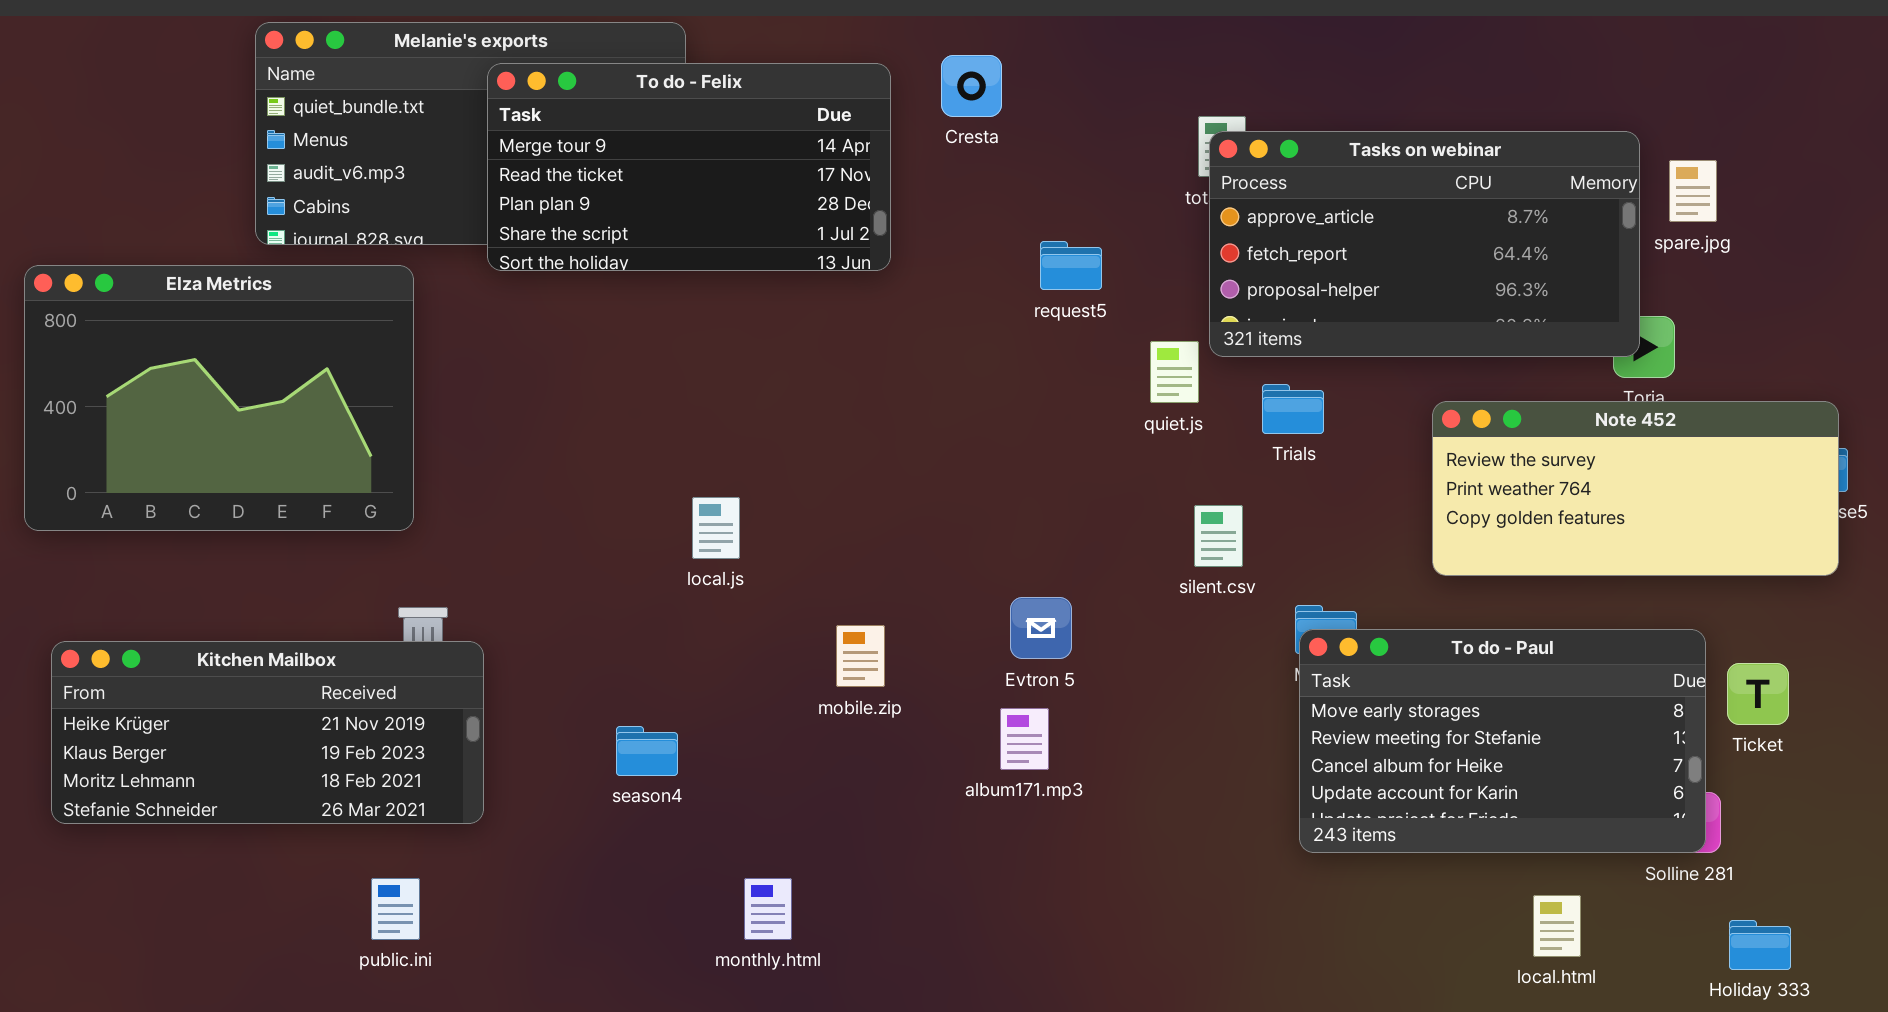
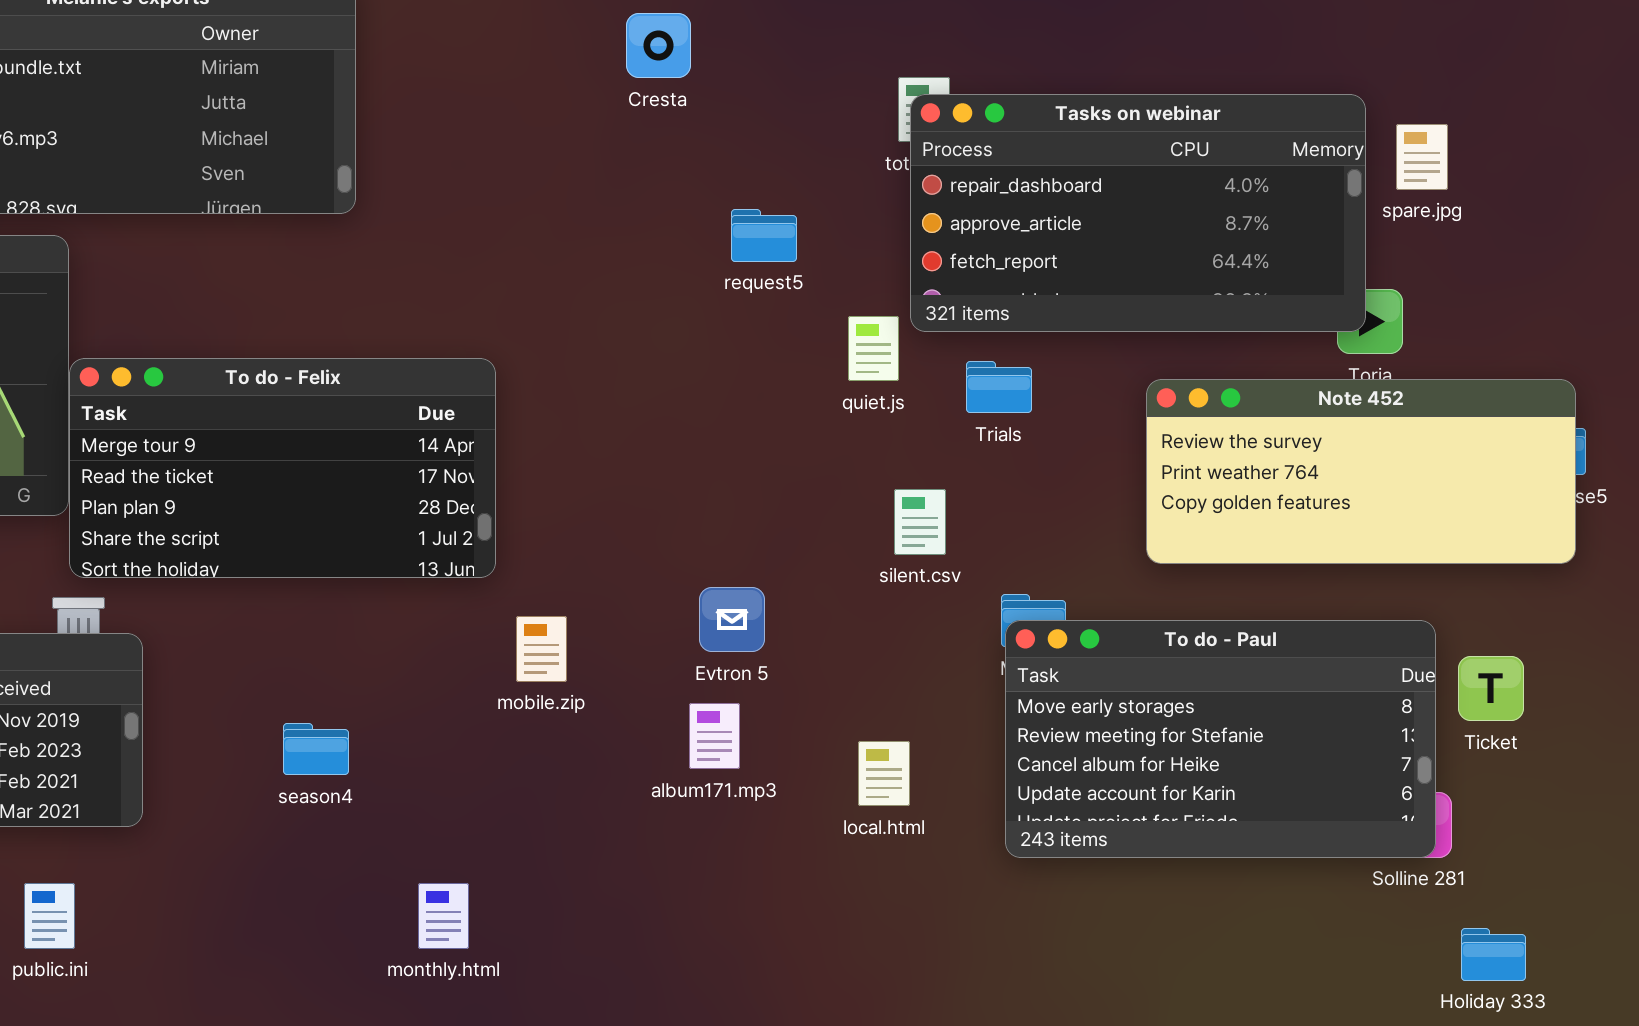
To do - Felix: [487,63,891,271] -> [69,358,496,578], moved
Tasks on webinar: [1209,131,1640,357] -> [910,94,1366,332], scrolled up 1 row
local.html: [1533,895,1581,957] -> [858,741,910,806], moved

